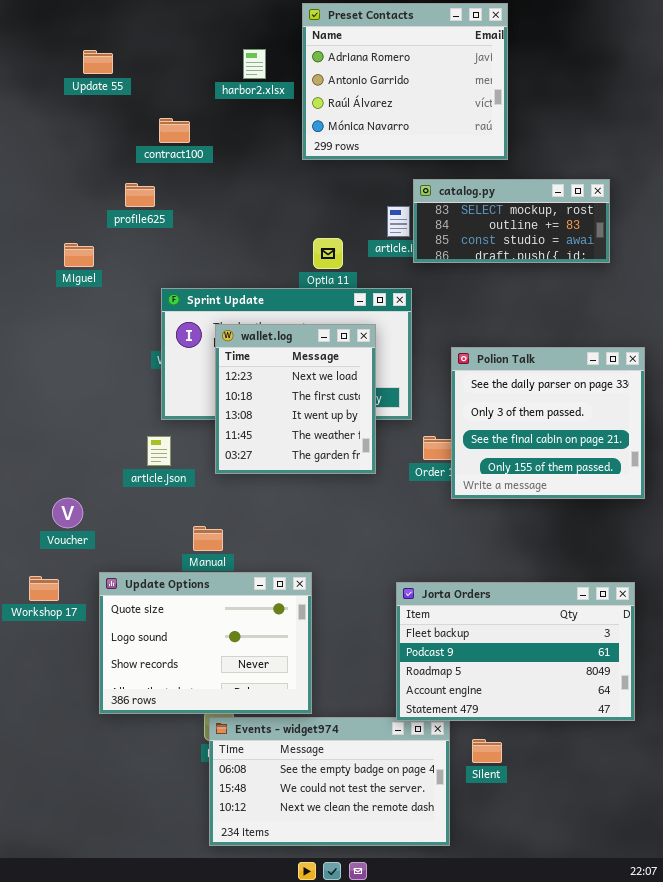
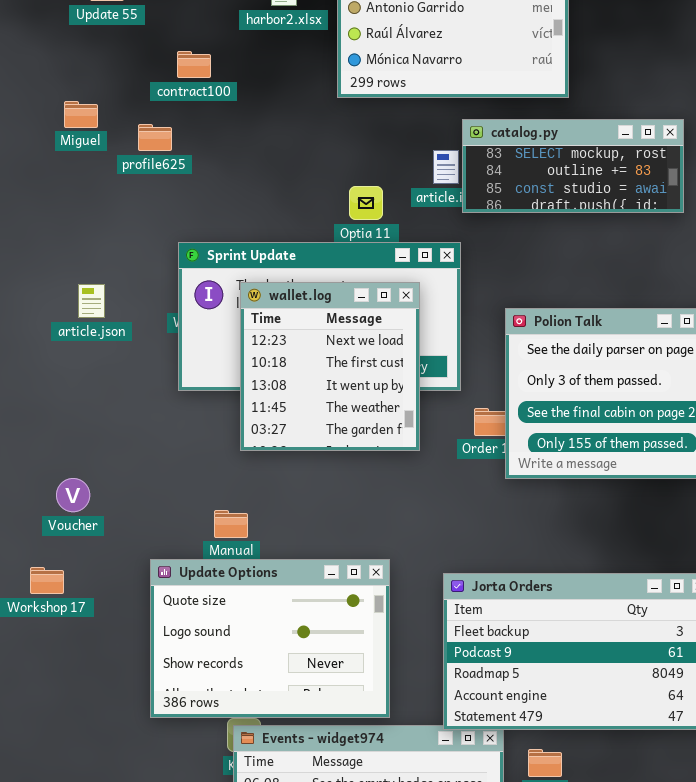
Miguel: [64,243,94,267] -> [64,101,98,128], moved
article.json: [147,436,171,466] -> [78,284,105,318], moved
Update Options: [99,572,312,714] -> [150,559,390,718], moved

